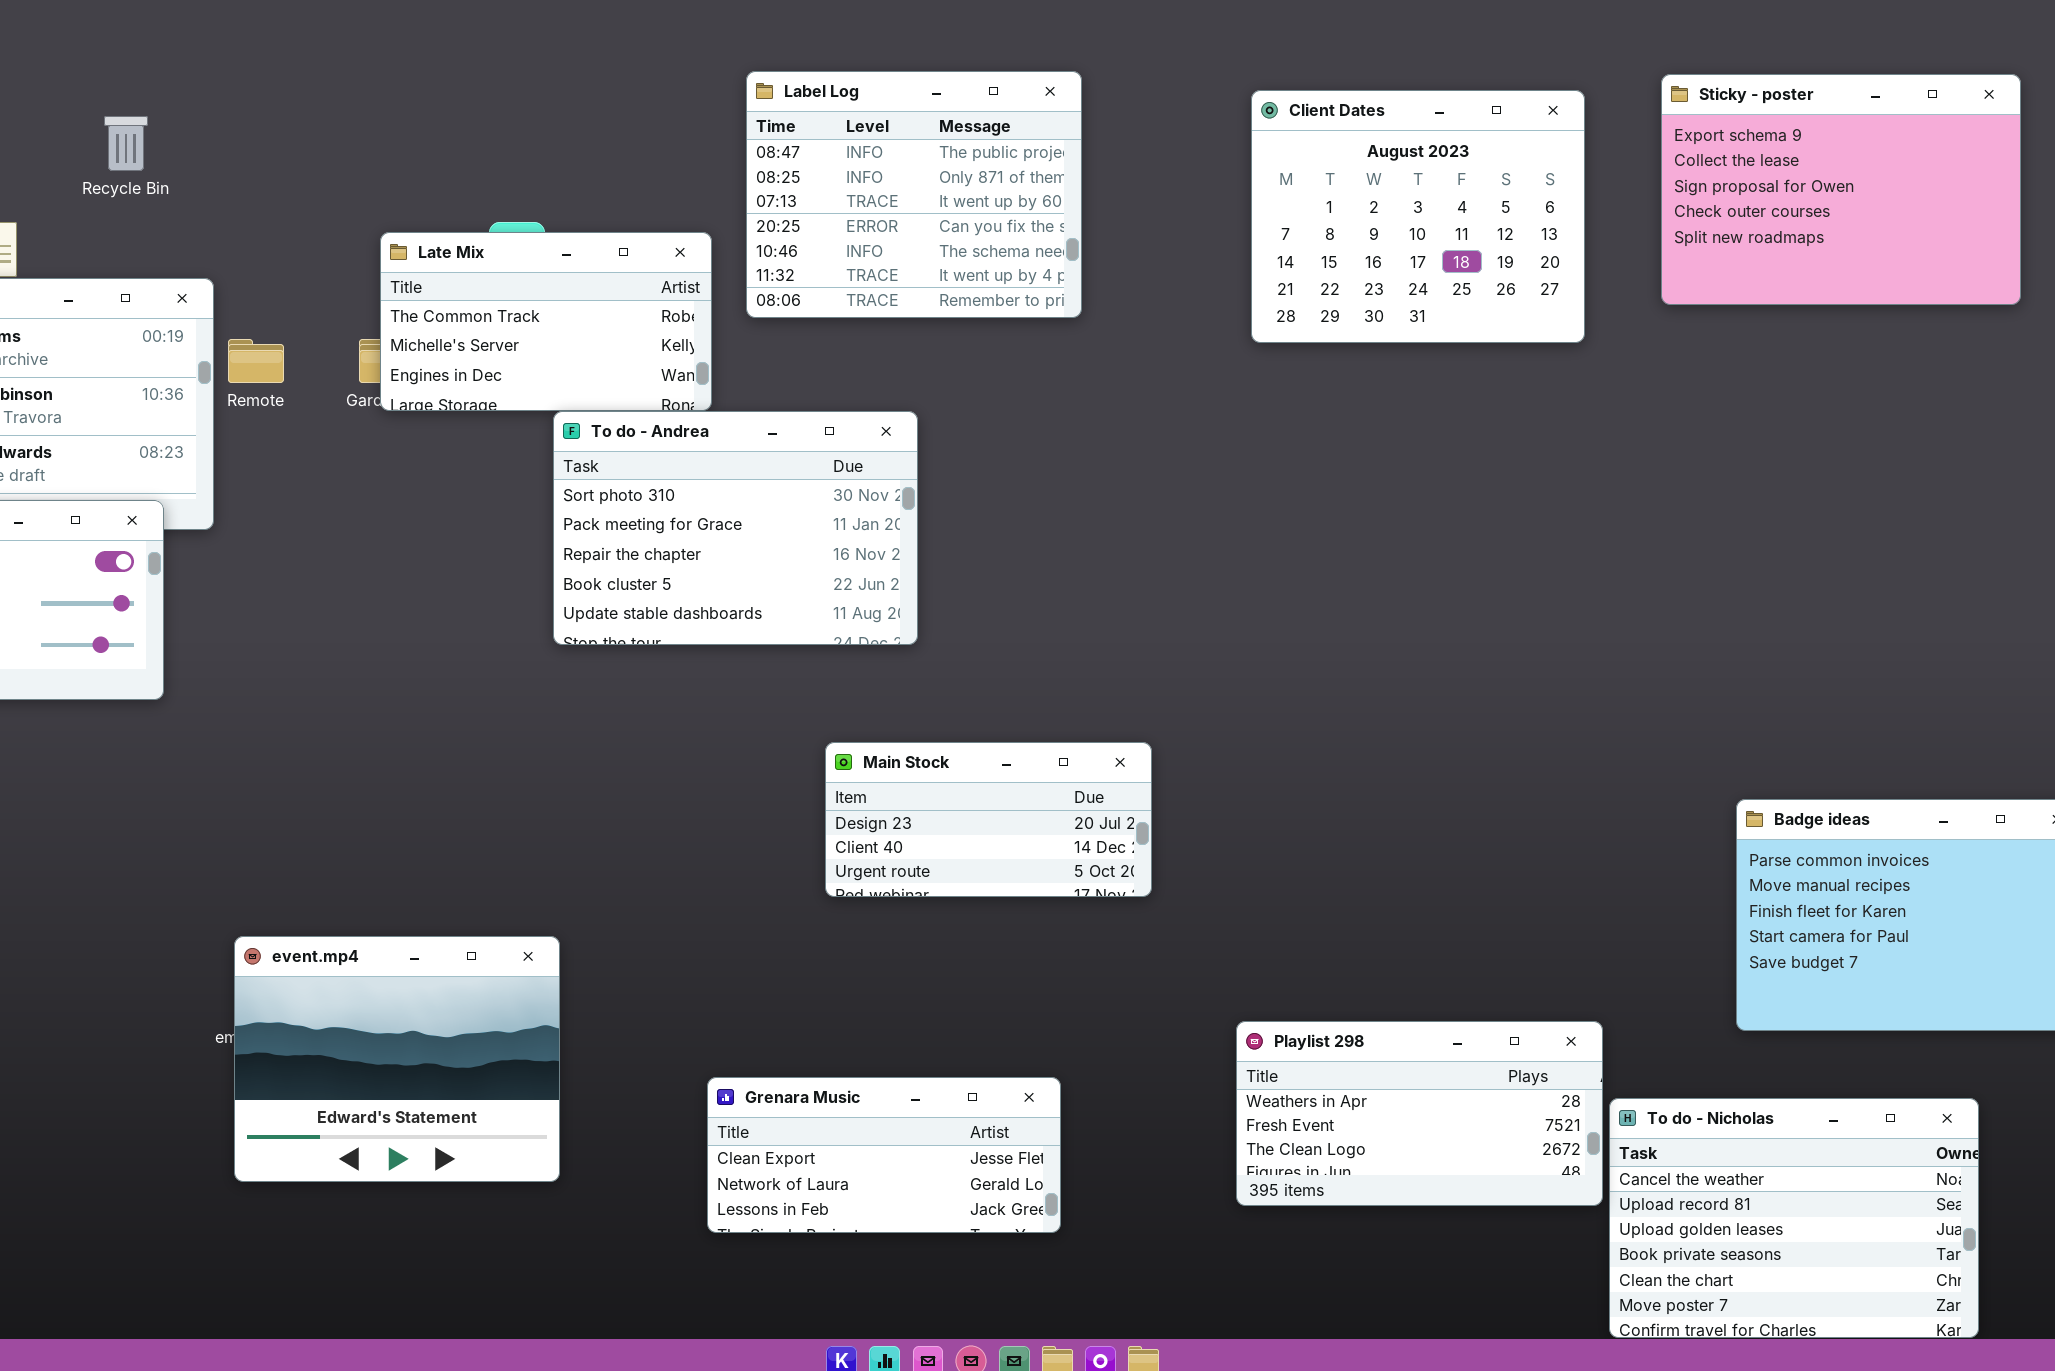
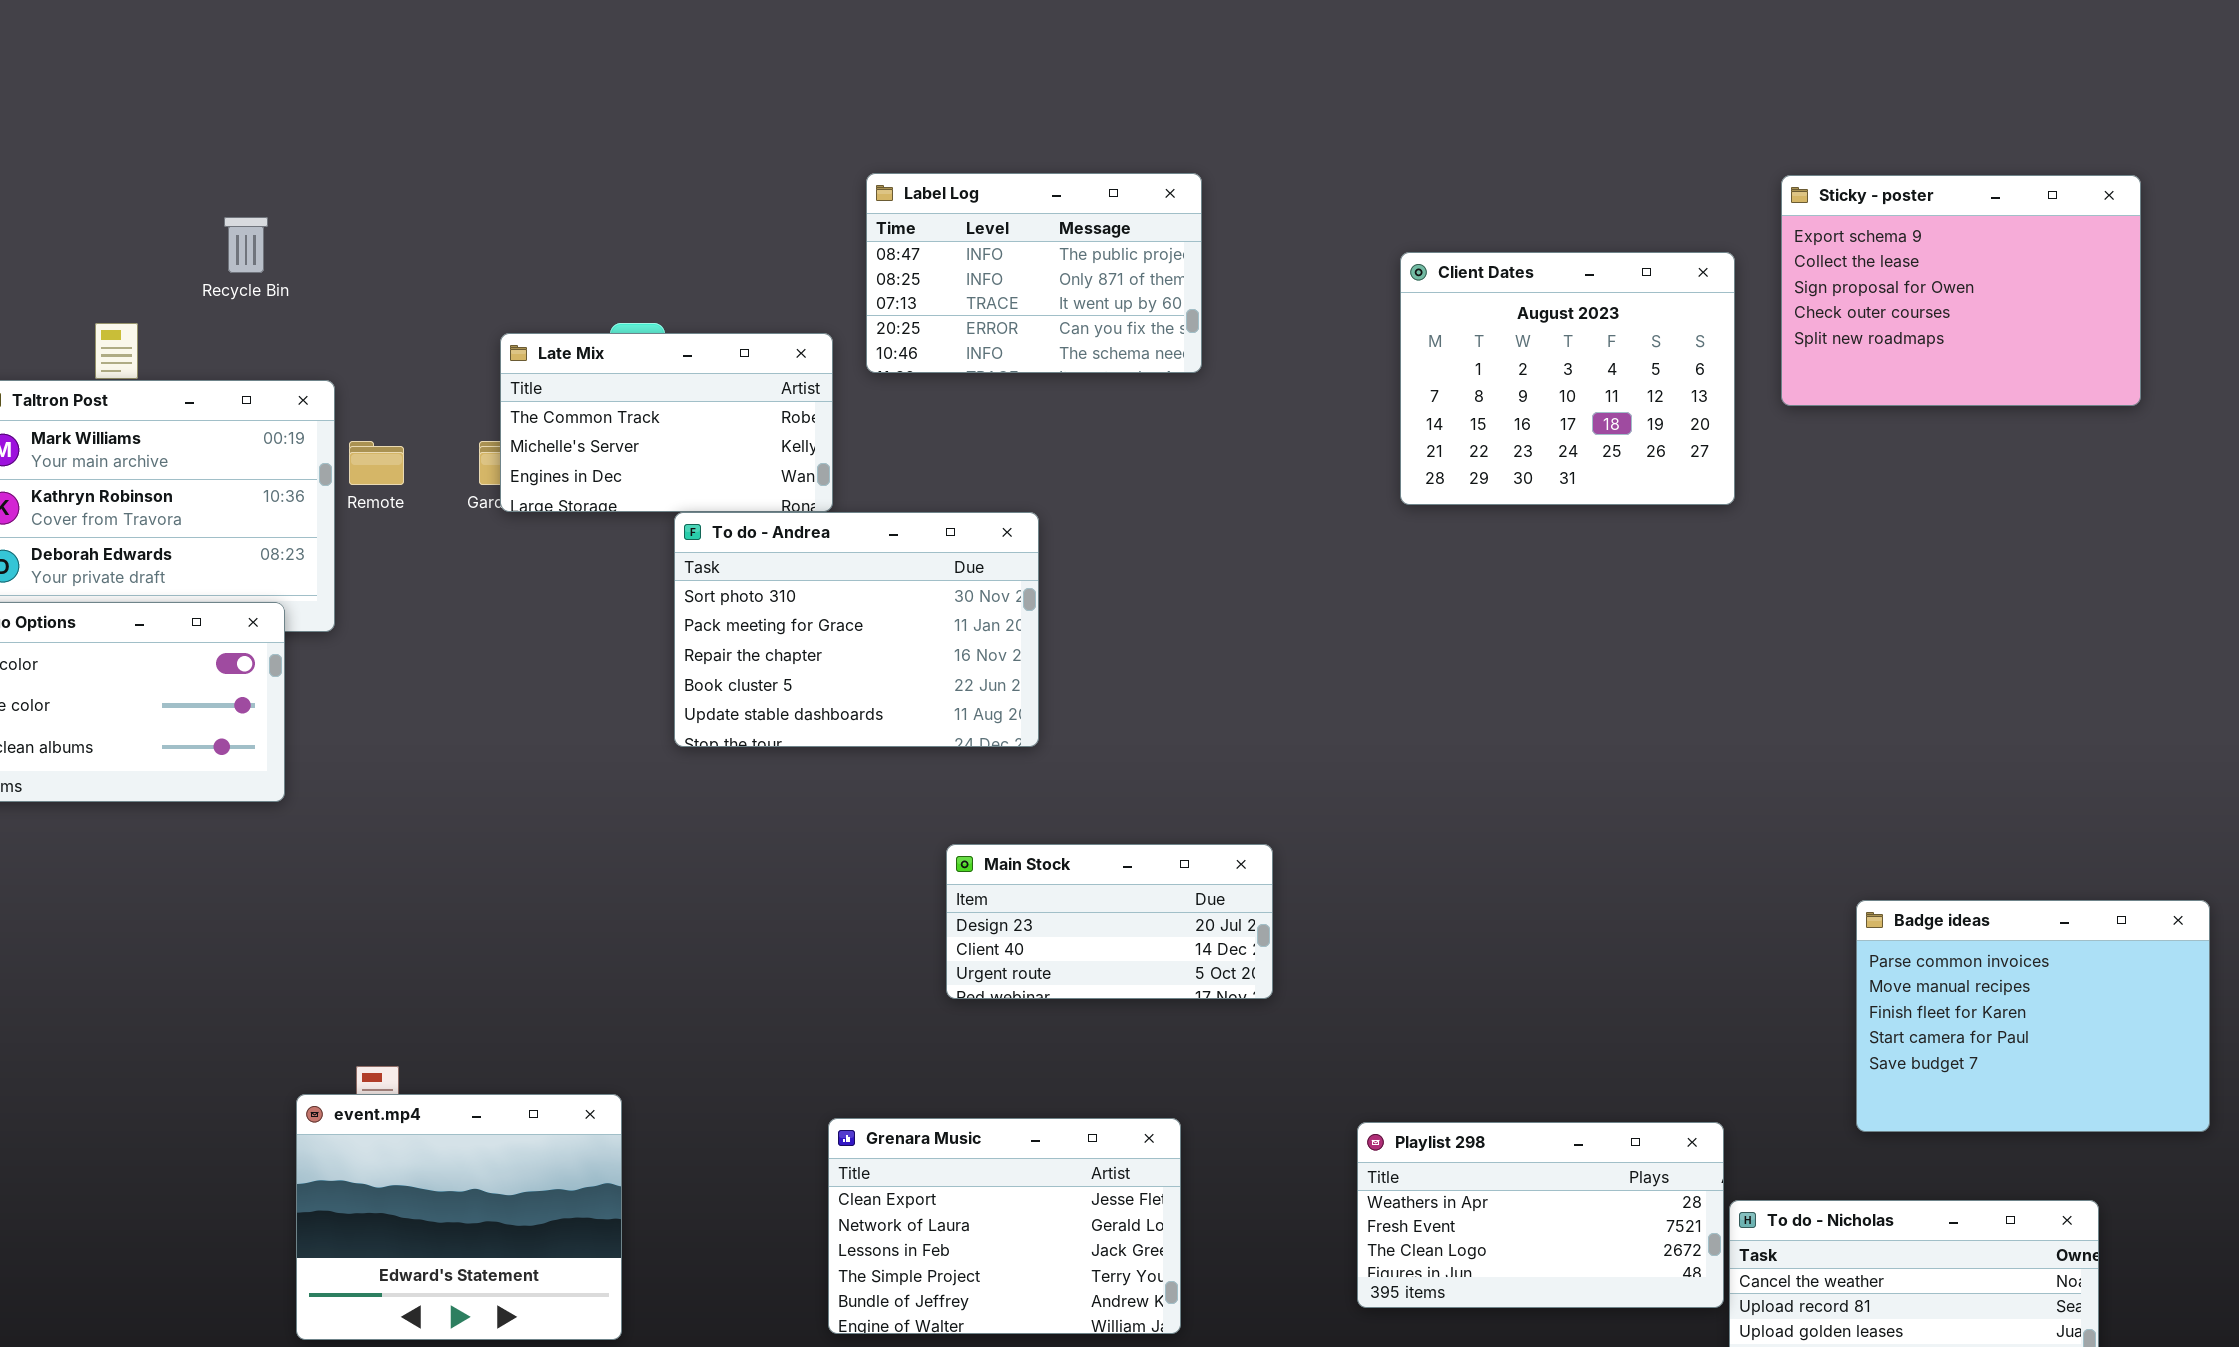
Label Log: [746,71,1082,318] -> [866,173,1202,373], resized
Client Dates: [1251,90,1585,343] -> [1400,252,1735,505], moved
event.mp4: [234,936,560,1182] -> [296,1094,622,1340], moved
Grenara Music: [707,1077,1061,1233] -> [828,1118,1181,1334], resized

